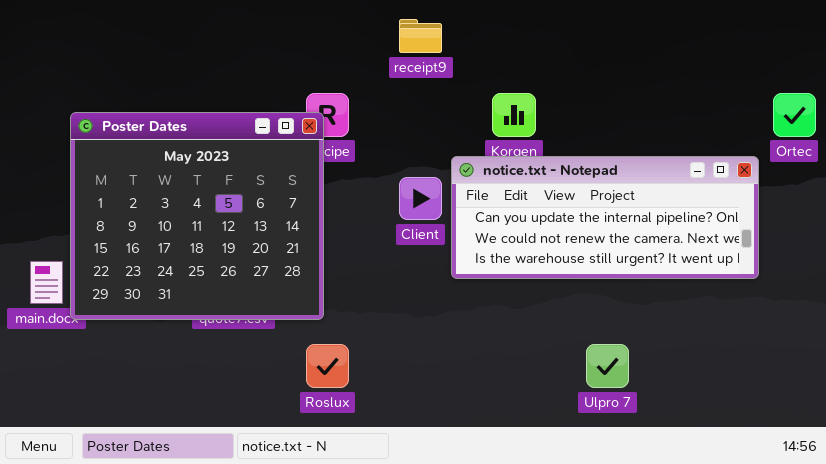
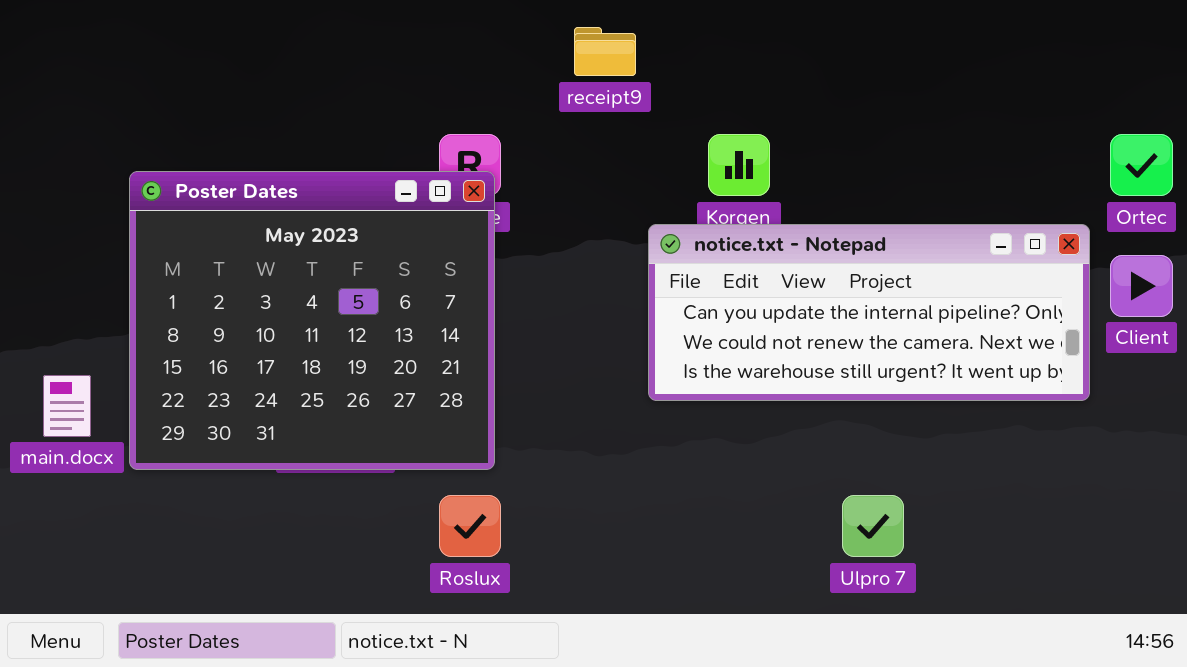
Poster Dates: [70,112,324,320] -> [129,171,495,470], moved
Client: [399,177,442,220] -> [1110,255,1173,317], moved

